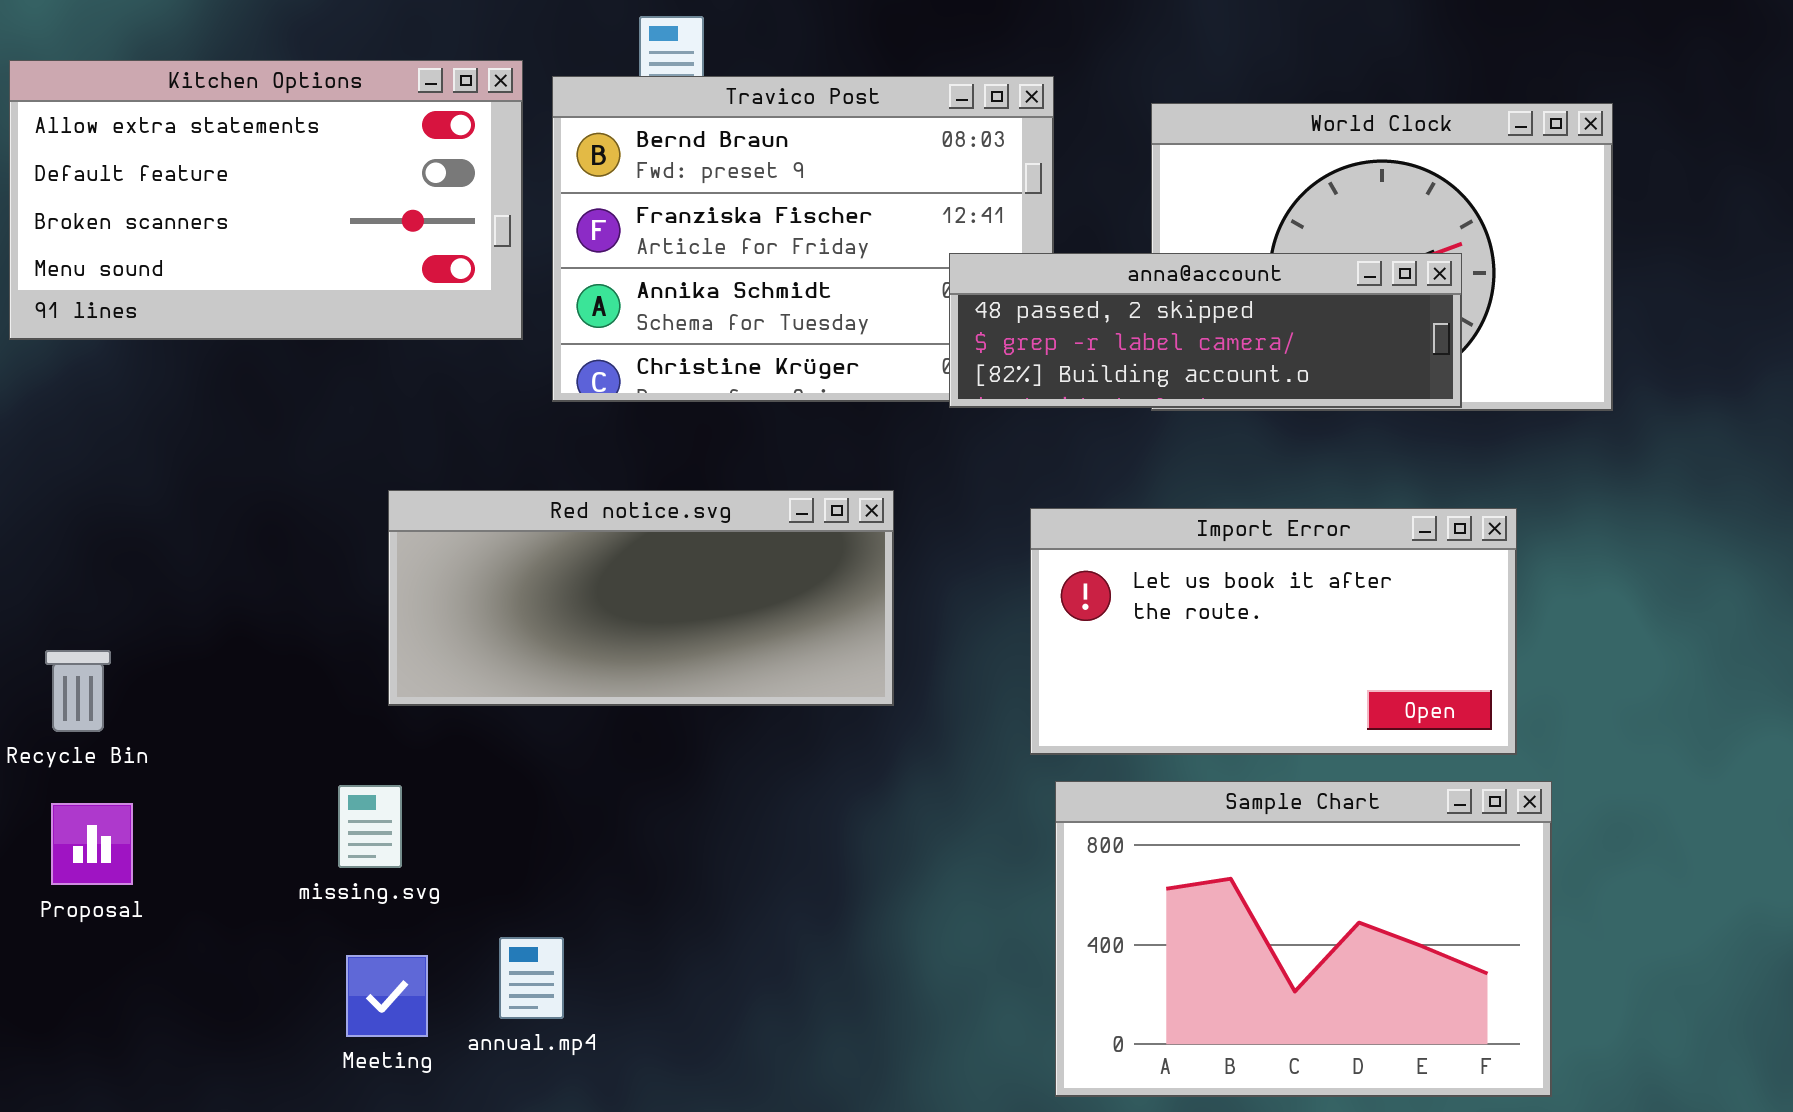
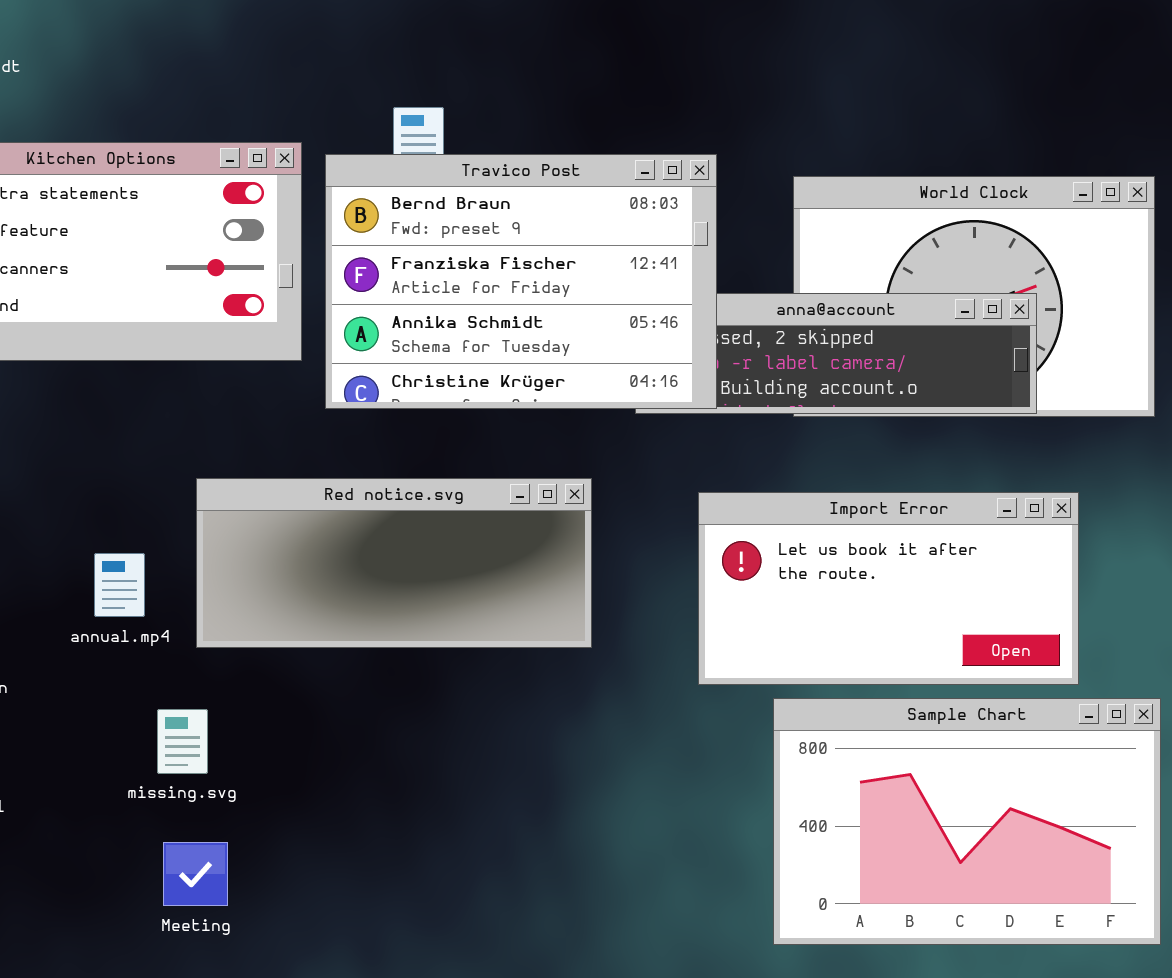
Travico Post: [552,76,1054,402] -> [325,154,717,409], raised
Sample Chart: [1055,781,1552,1097] -> [773,698,1161,945], moved
annual.mp4: [499,937,564,1019] -> [94,553,145,617], moved

